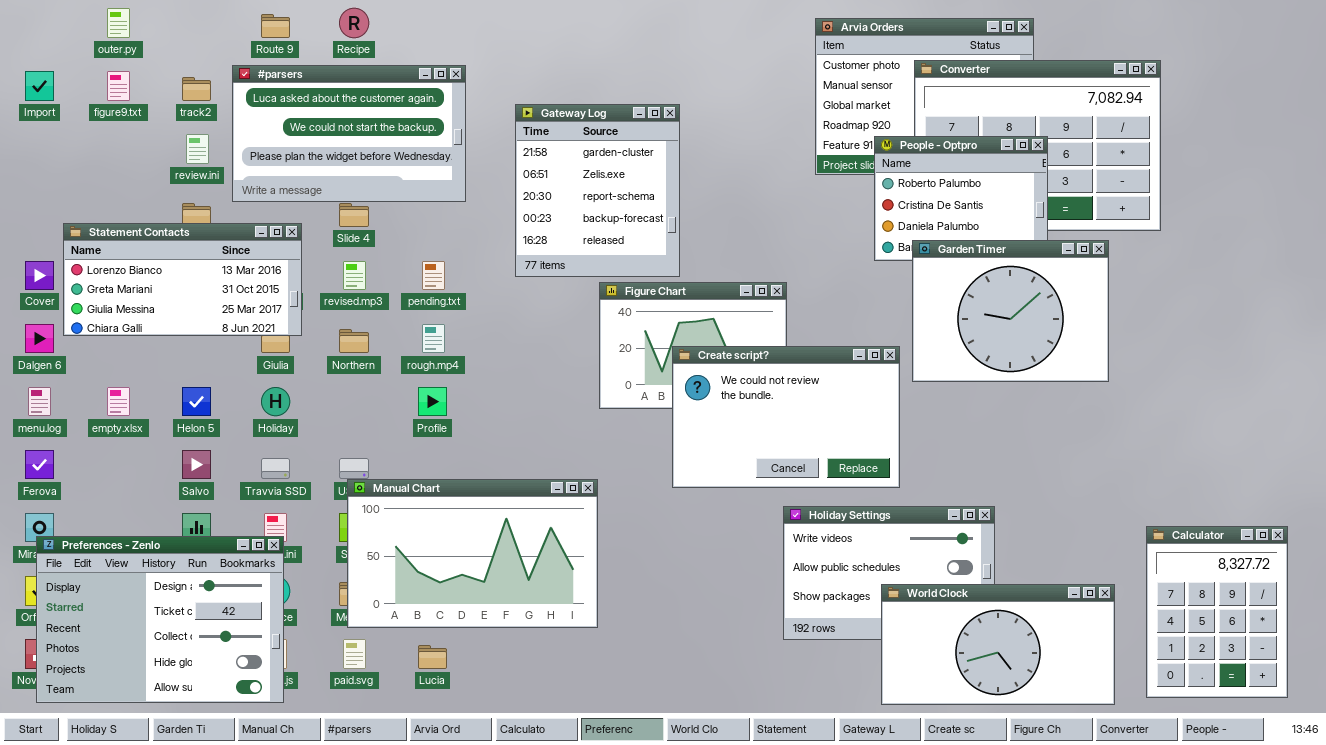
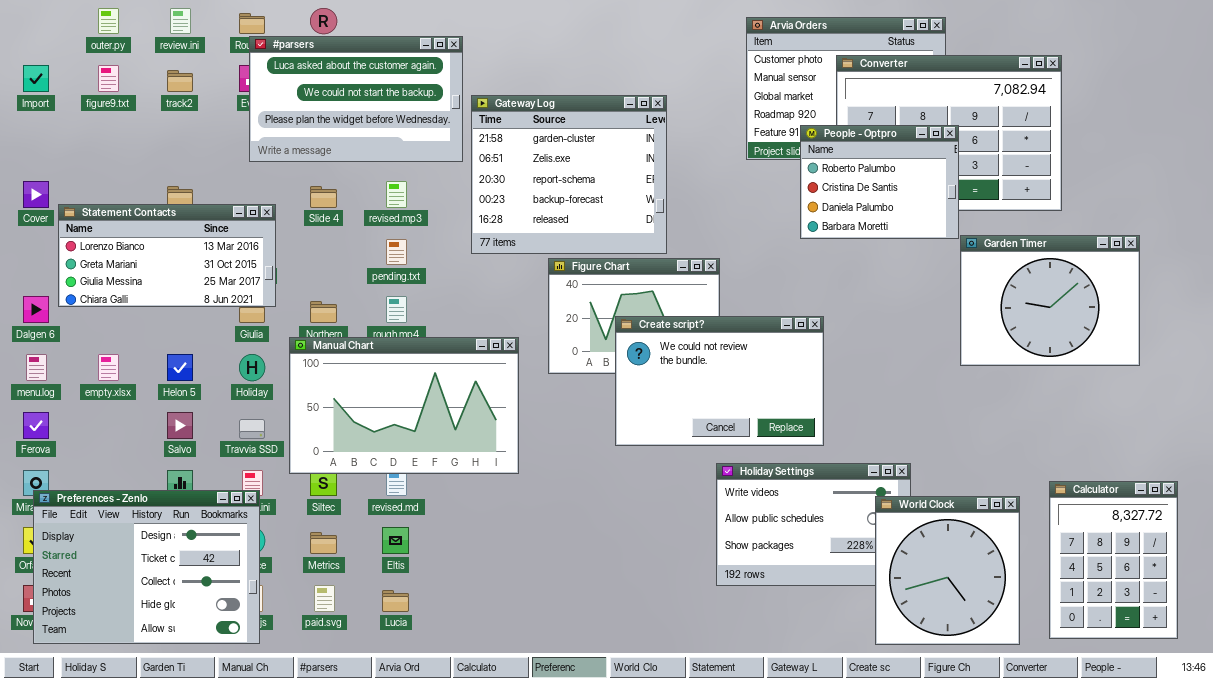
#parsers: [232,65,466,202] -> [249,36,463,162], moved
Gateway Log: [515,104,680,277] -> [471,95,667,254], resized
review.ini: [186,134,209,164] -> [170,8,191,34], moved
Garden Timer: [912,240,1109,382] -> [960,235,1140,366], moved
Cover: [25,261,54,290] -> [23,181,49,208], moved
revised.mp3: [343,261,366,290] -> [386,181,407,208], moved
Manual Chart: [347,479,598,628] -> [289,337,519,474], moved
World Clock: [881,584,1115,705] -> [875,496,1020,645], resized

